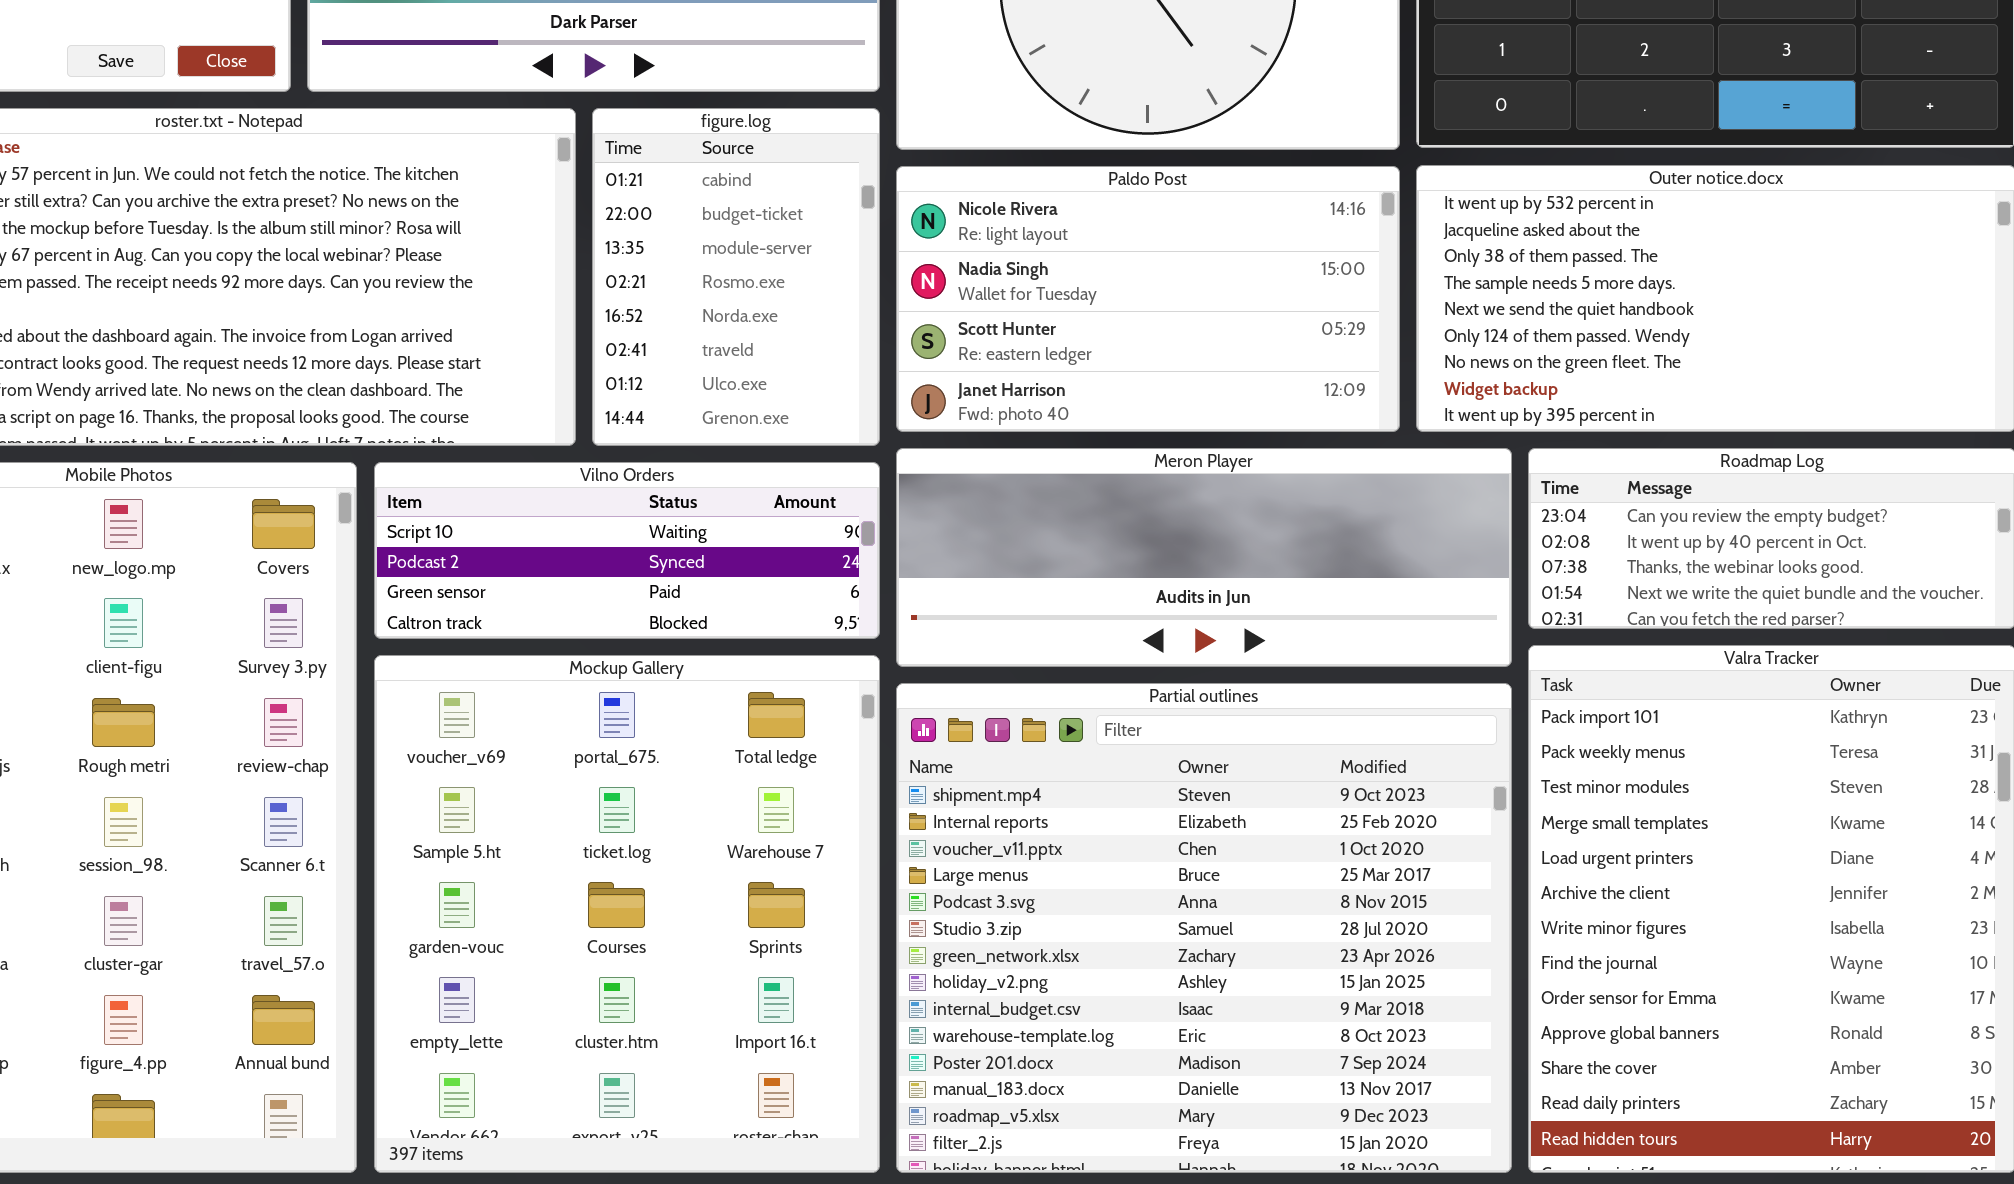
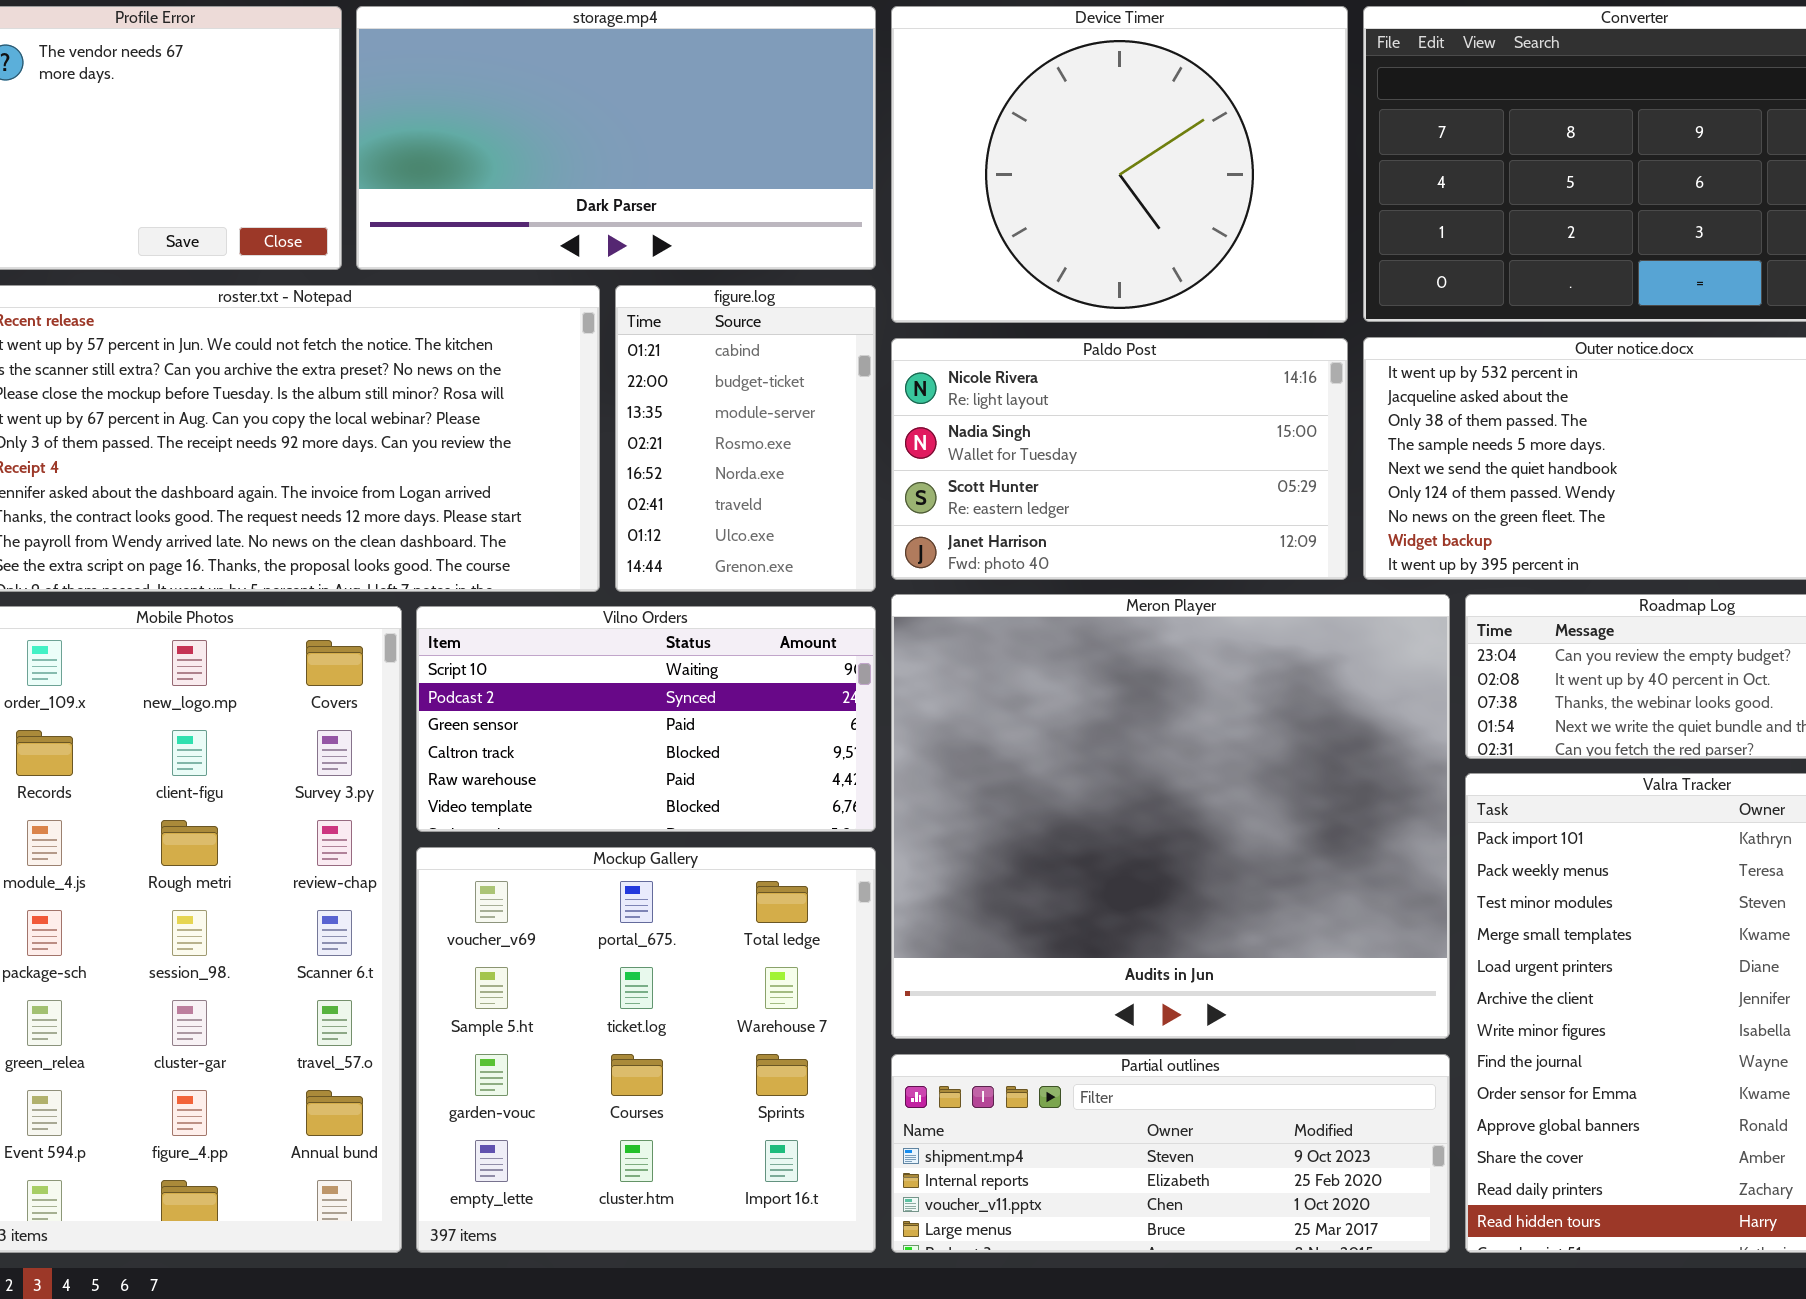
Meron Player: [896,448,1512,667] -> [891,594,1450,1039], resized
Vilno Orders: [374,462,880,639] -> [416,606,876,832], resized
Mockup Gallery: [374,655,880,1173] -> [416,847,876,1253], resized
Partial outlines: [896,683,1512,1173] -> [891,1054,1450,1253], resized

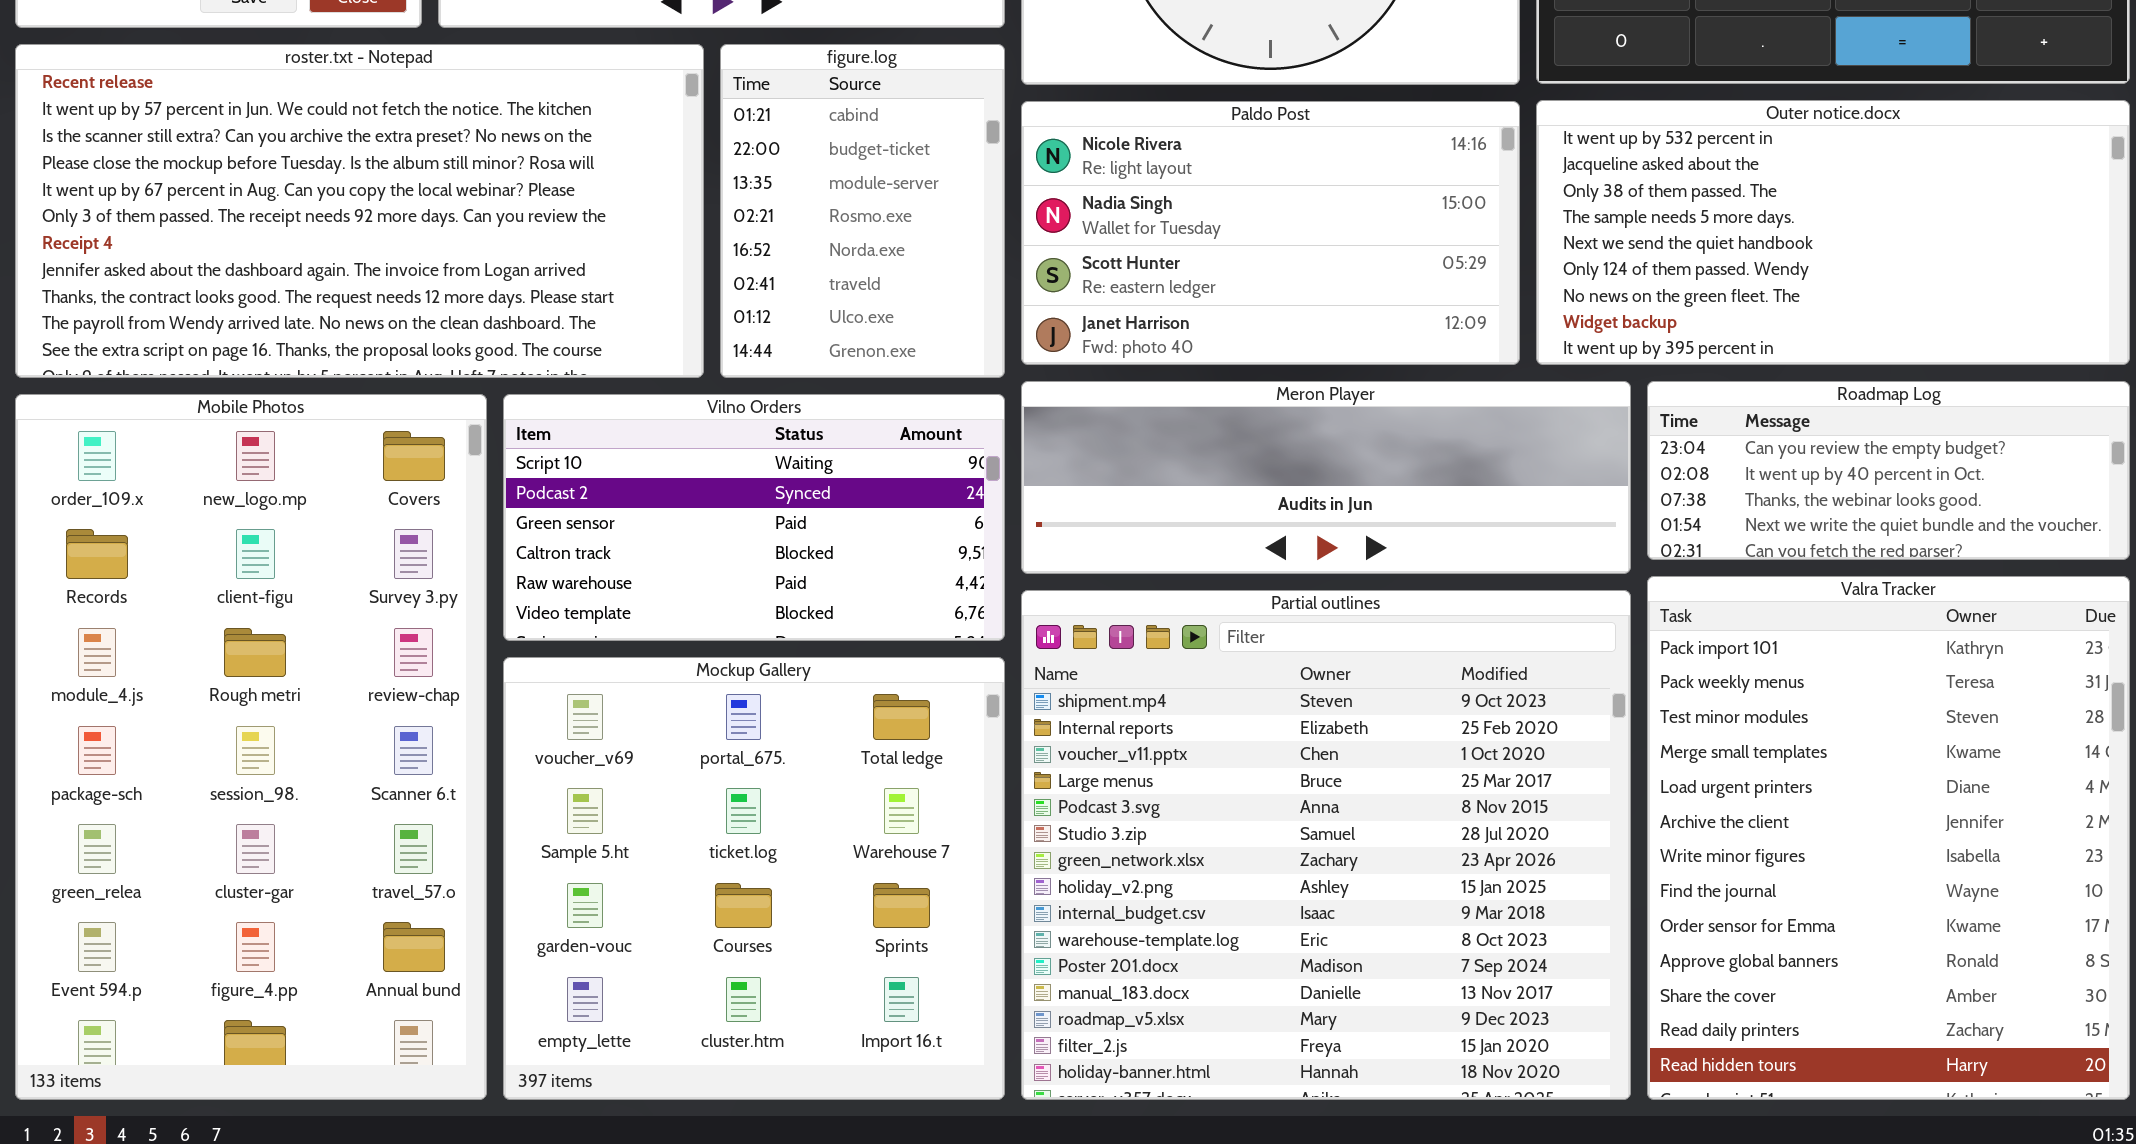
Meron Player: [891,594,1450,1039] -> [1021,381,1631,574], resized
Partial outlines: [891,1054,1450,1253] -> [1021,590,1631,1100], resized

